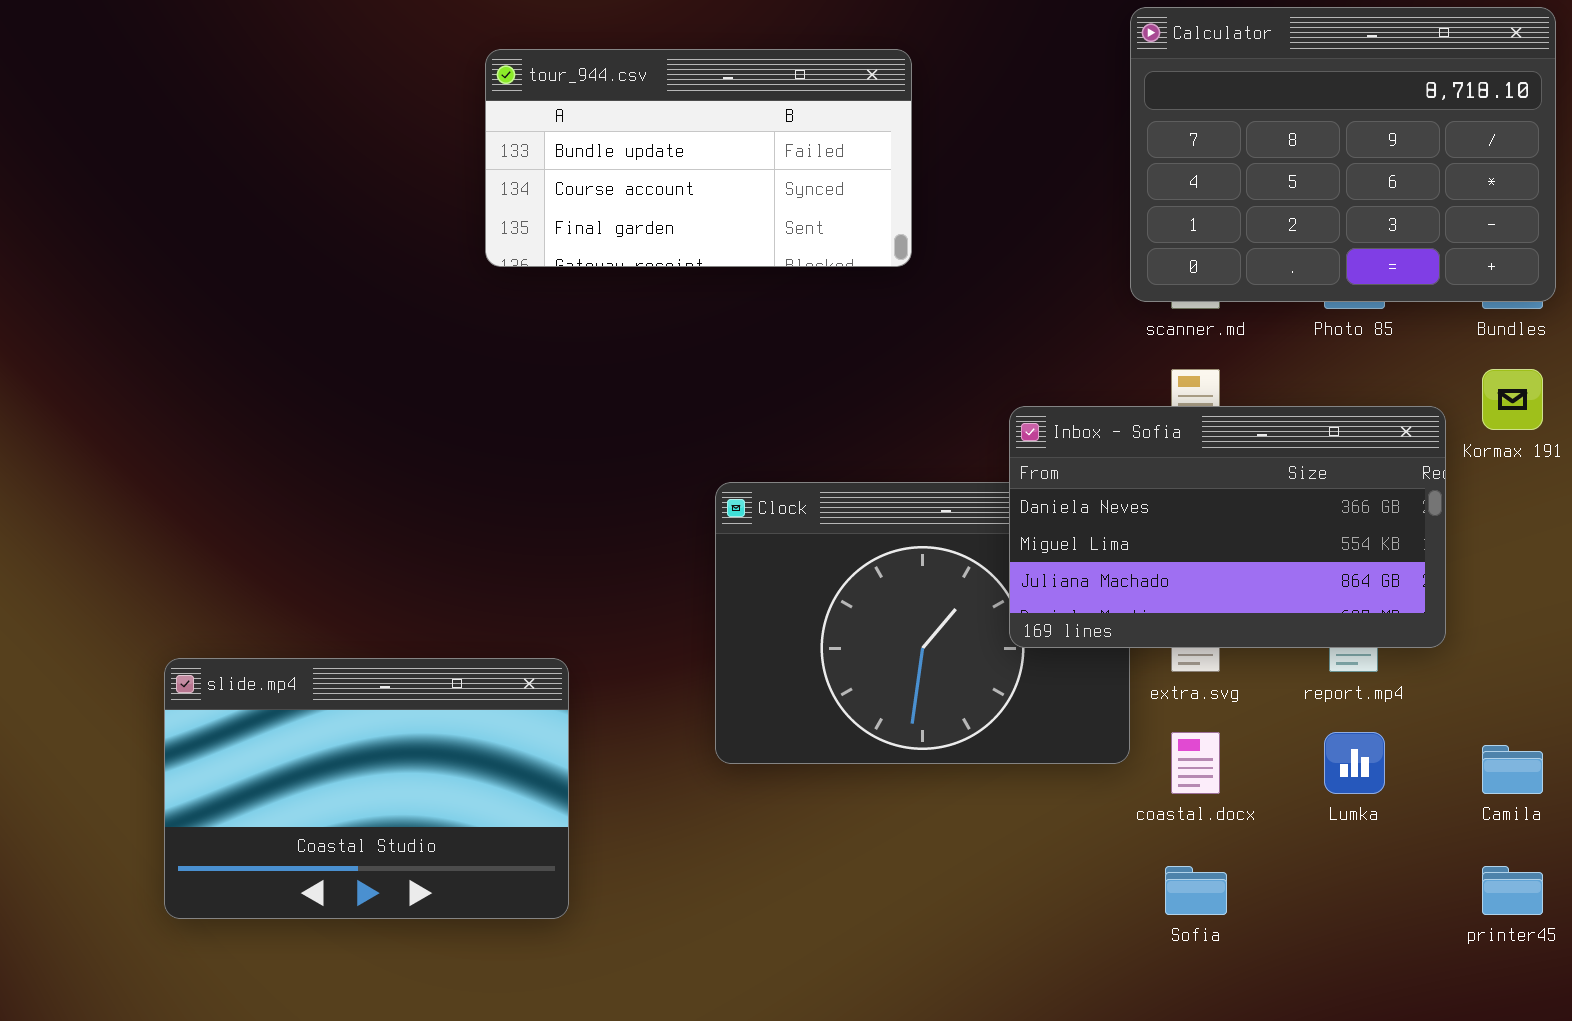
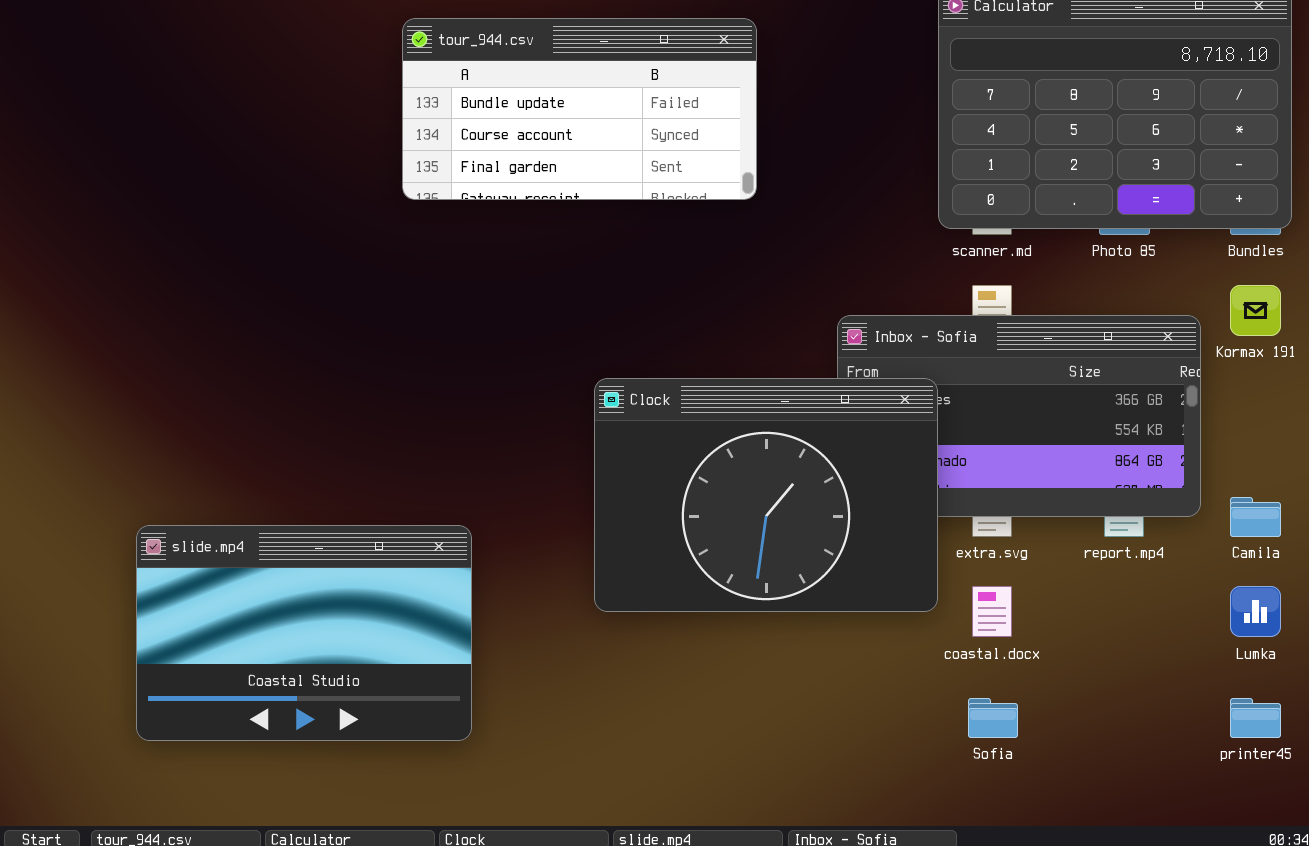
Clock: [715,482,1130,764] -> [594,378,938,612], raised
Lumka: [1324,732,1385,794] -> [1230,586,1281,637], moved
Camila: [1482,745,1543,794] -> [1230,497,1281,537], moved

